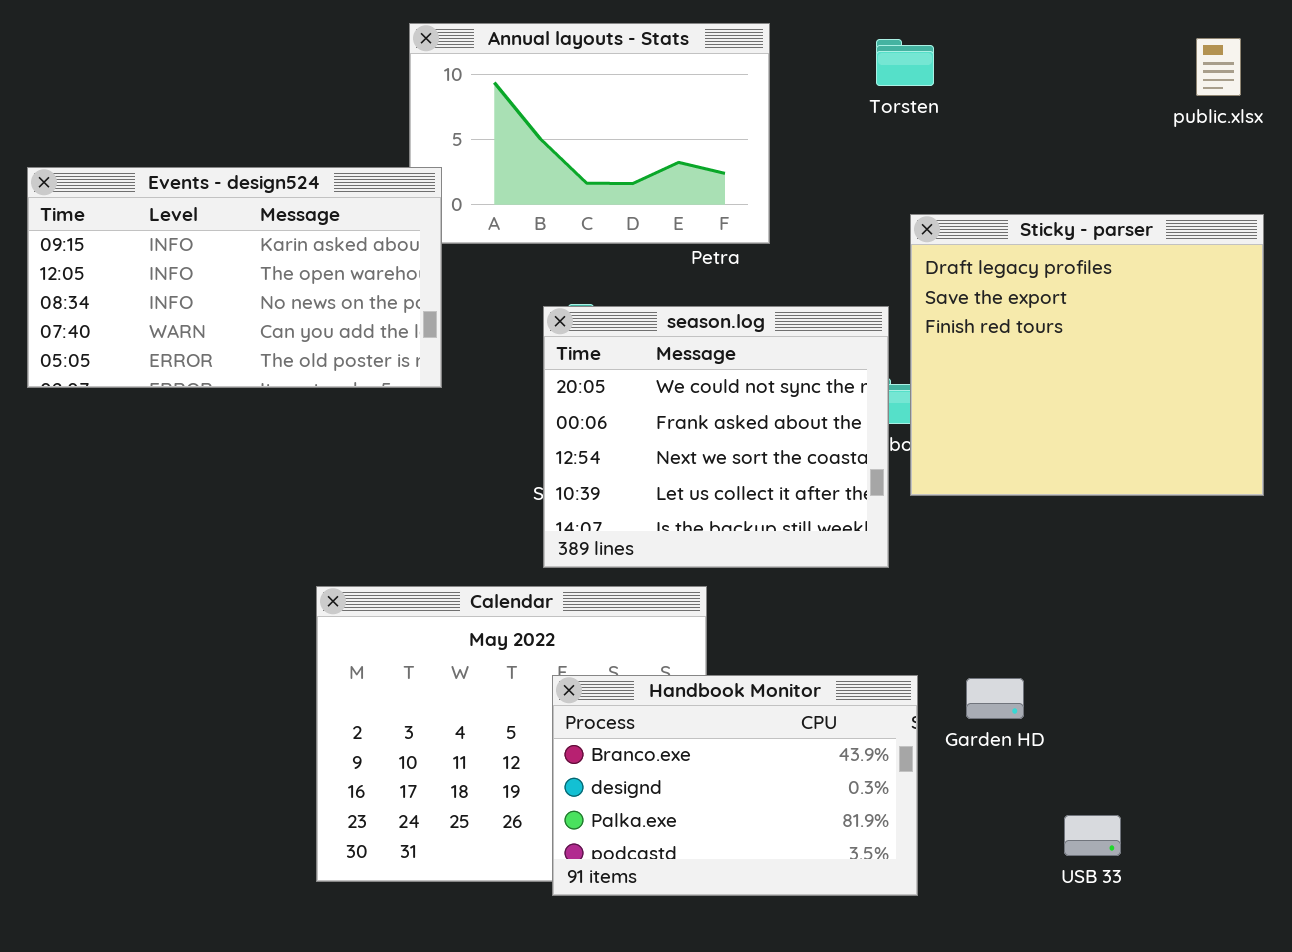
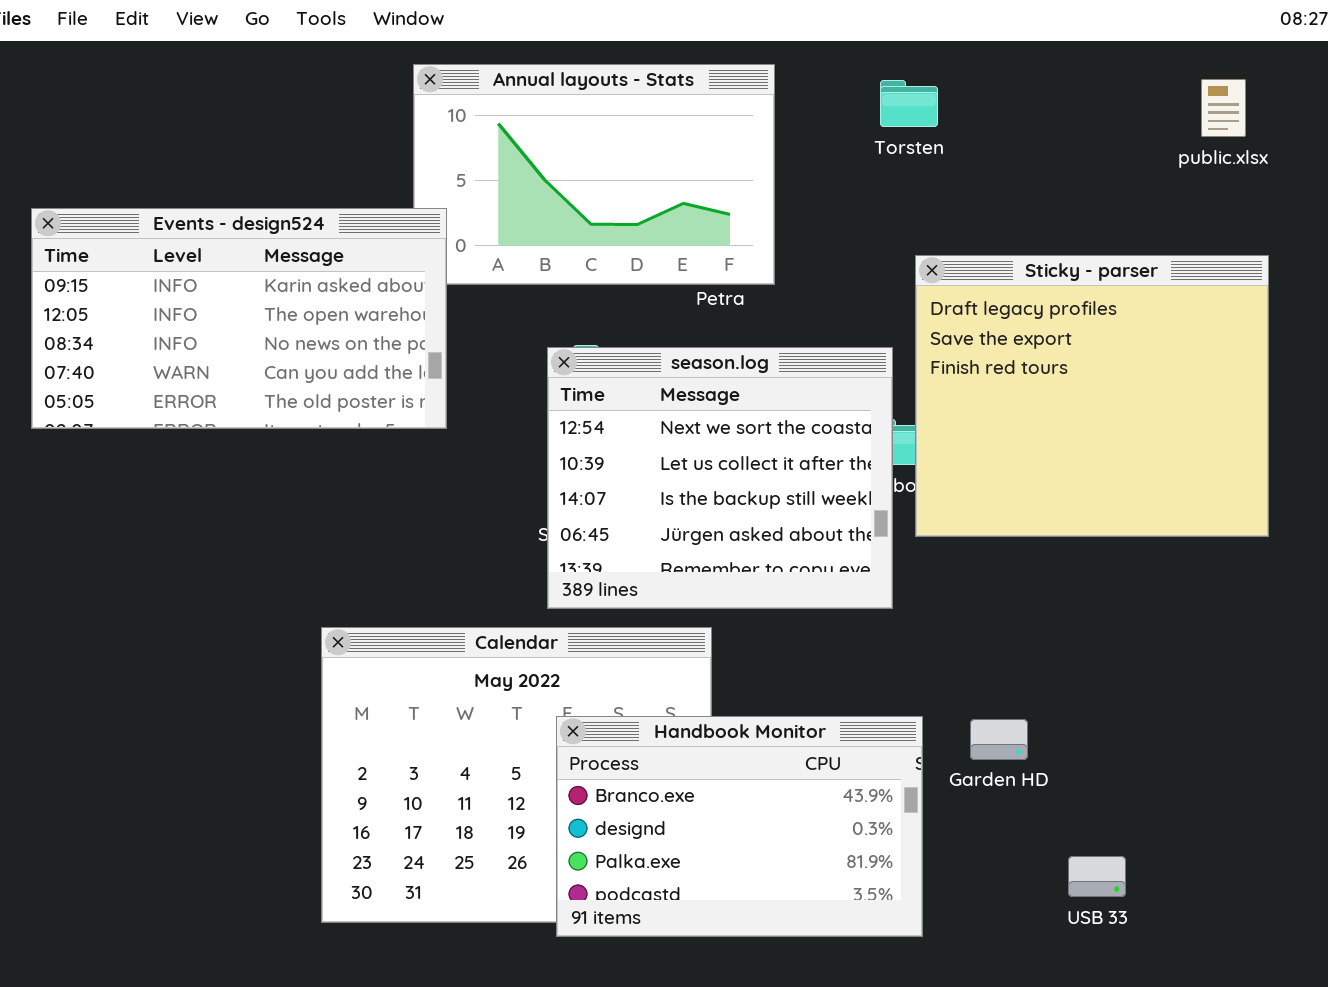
season.log: [543,306,889,568] -> [547,347,893,609], scrolled down 2 rows

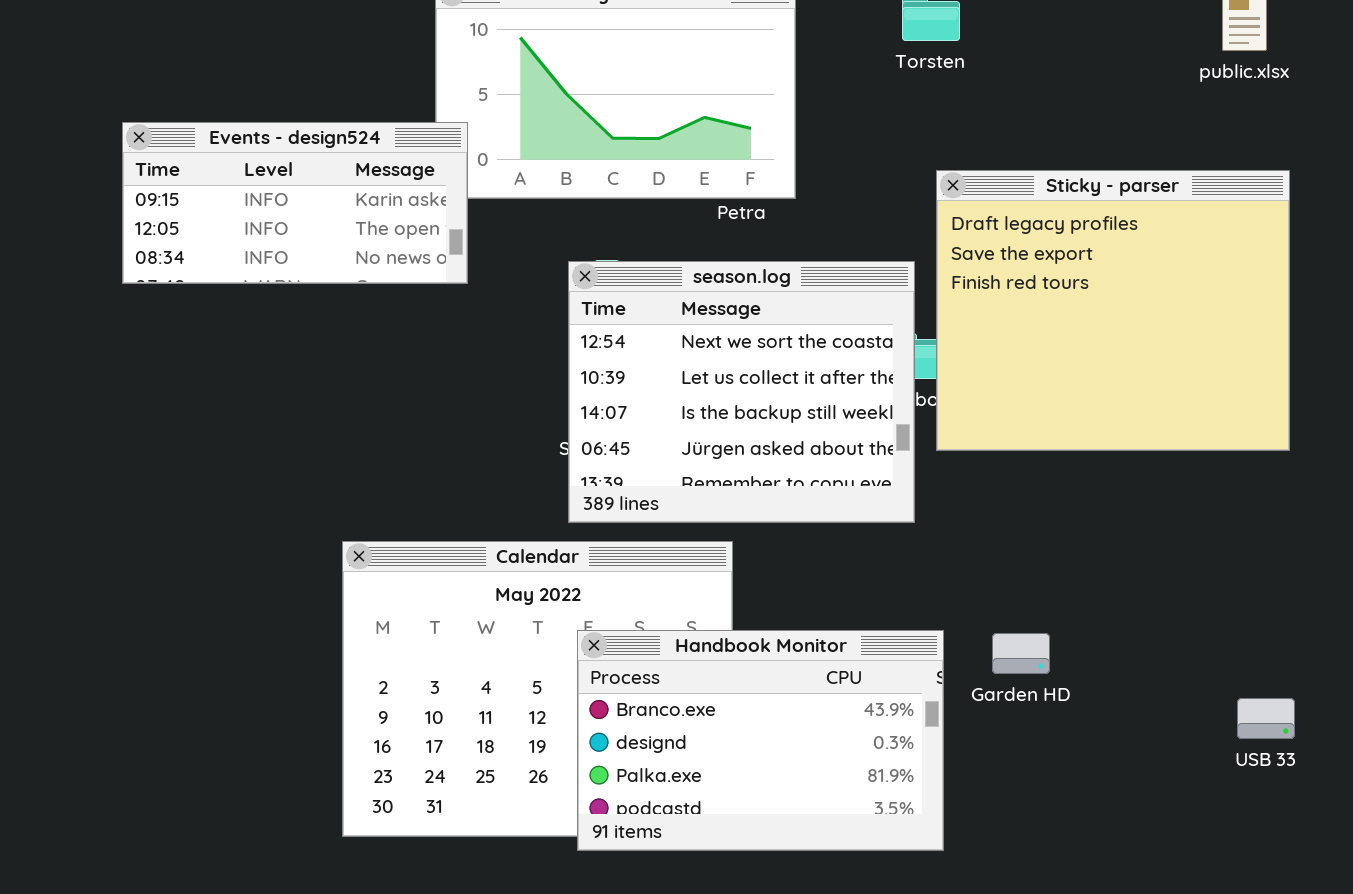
Events - design524: [31,208,447,429] -> [122,122,468,284], resized
USB 33: [1068,856,1126,897] -> [1237,698,1295,739], moved

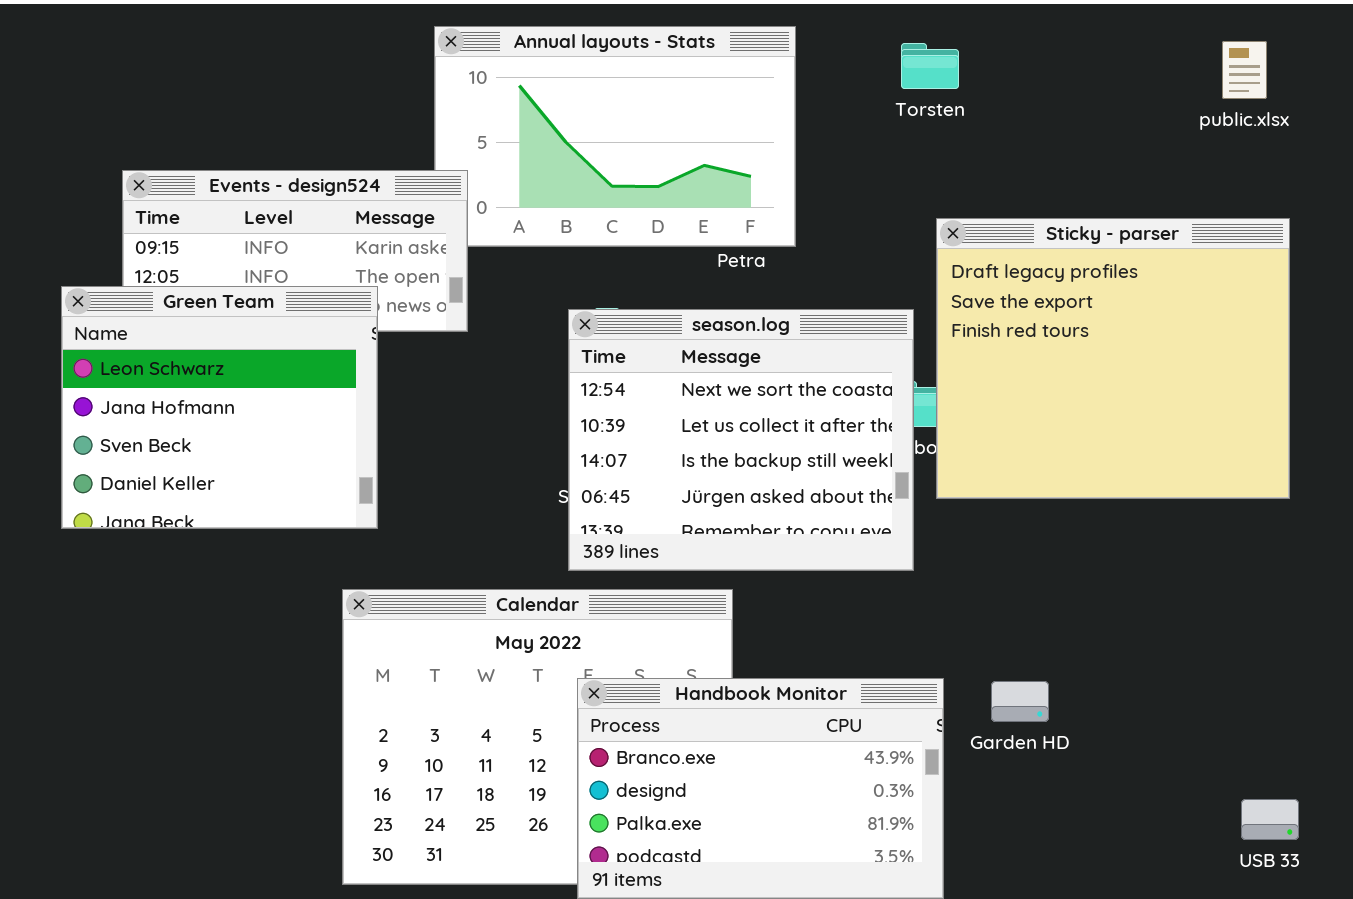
Green Team: none -> [61,286,378,529], opened
USB 33: [1237,698,1295,739] -> [1241,799,1299,840], moved

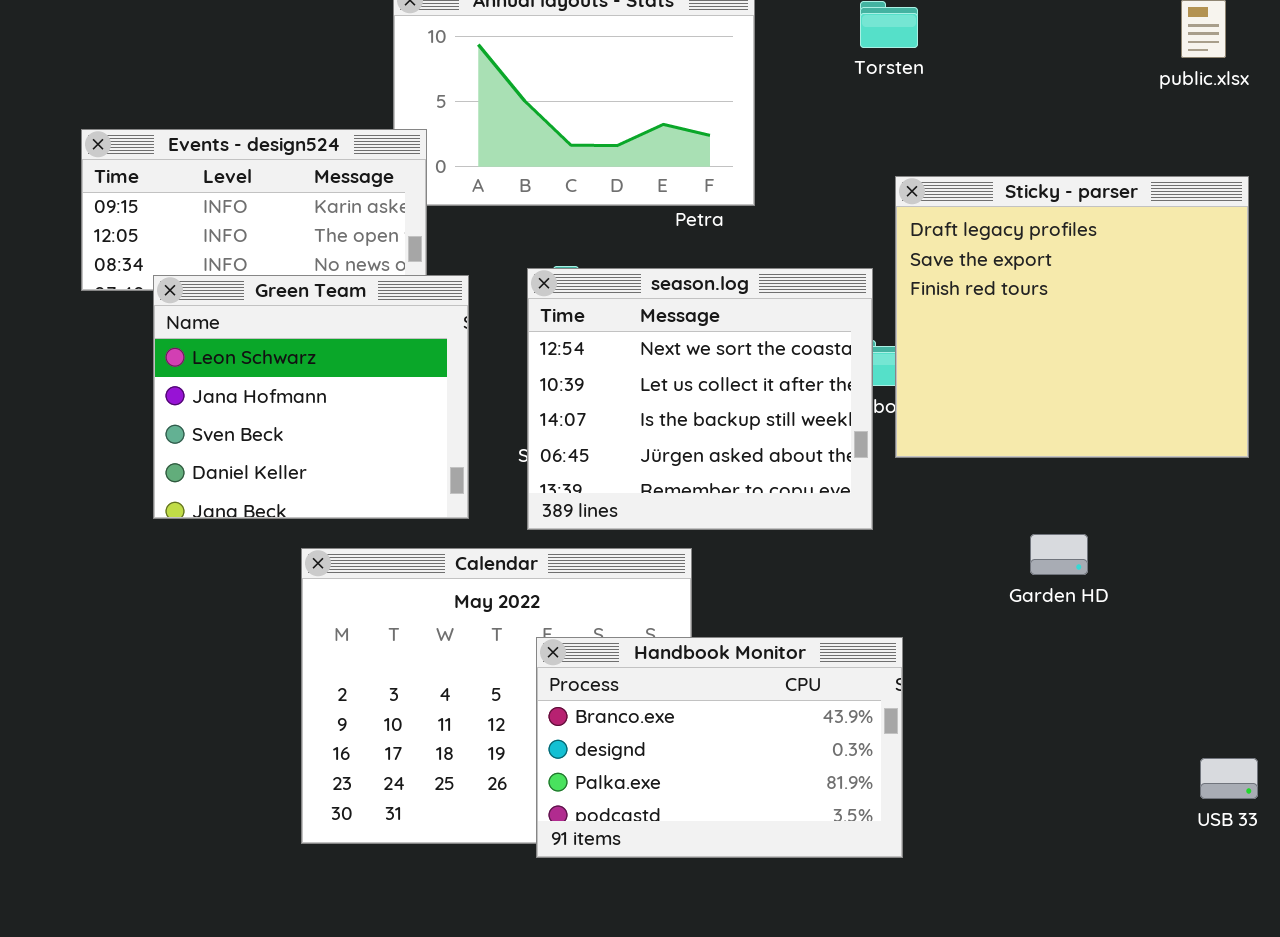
Green Team: [61,286,378,529] -> [153,275,469,519], moved
Garden HD: [991,681,1049,722] -> [1030,534,1088,575], moved

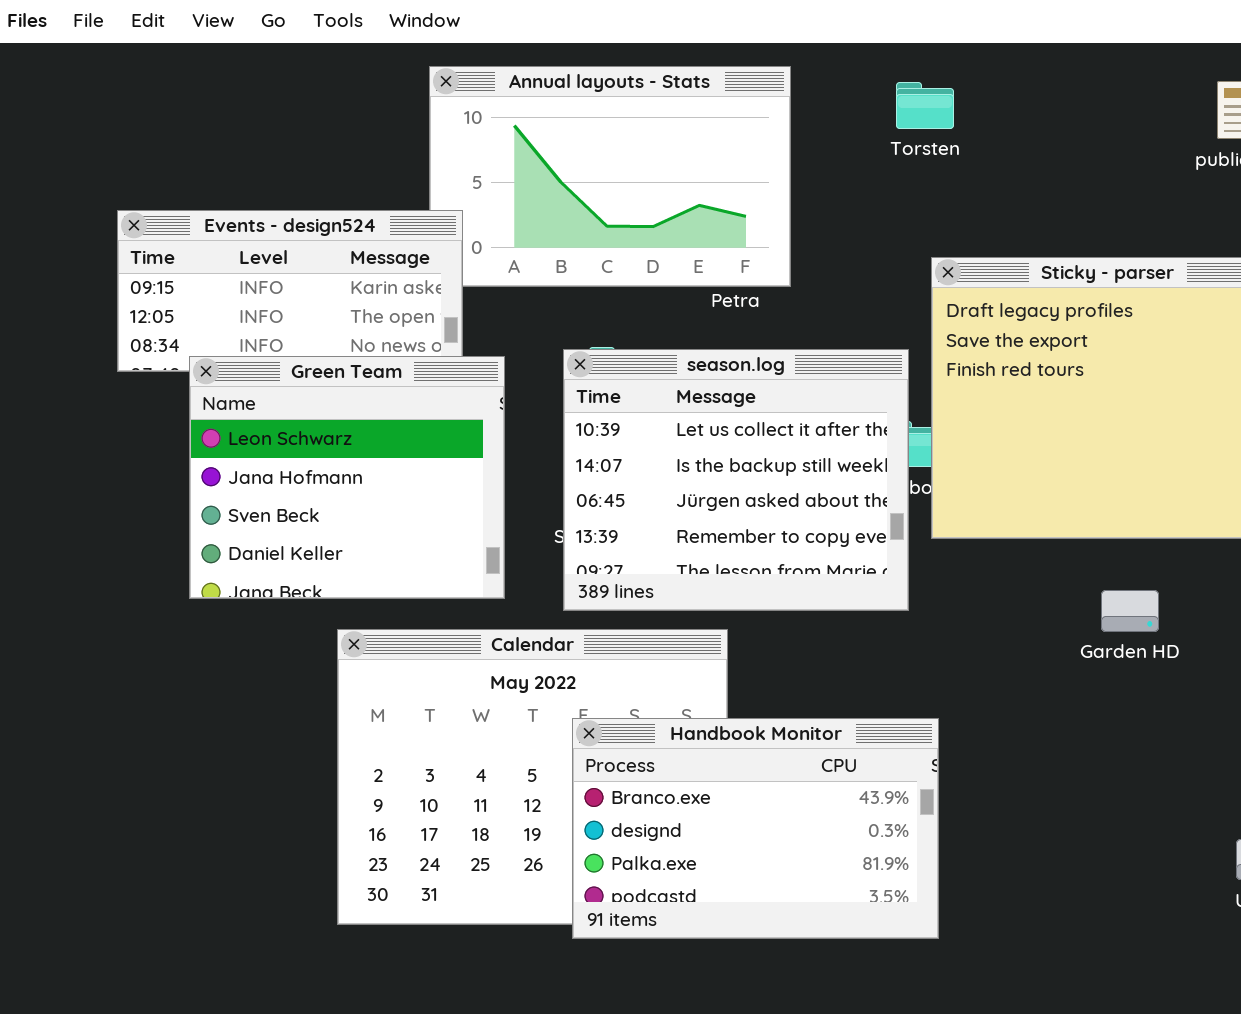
season.log: [527,268,873,530] -> [563,349,909,611], scrolled down 1 row
Garden HD: [1030,534,1088,575] -> [1101,590,1159,632], moved

